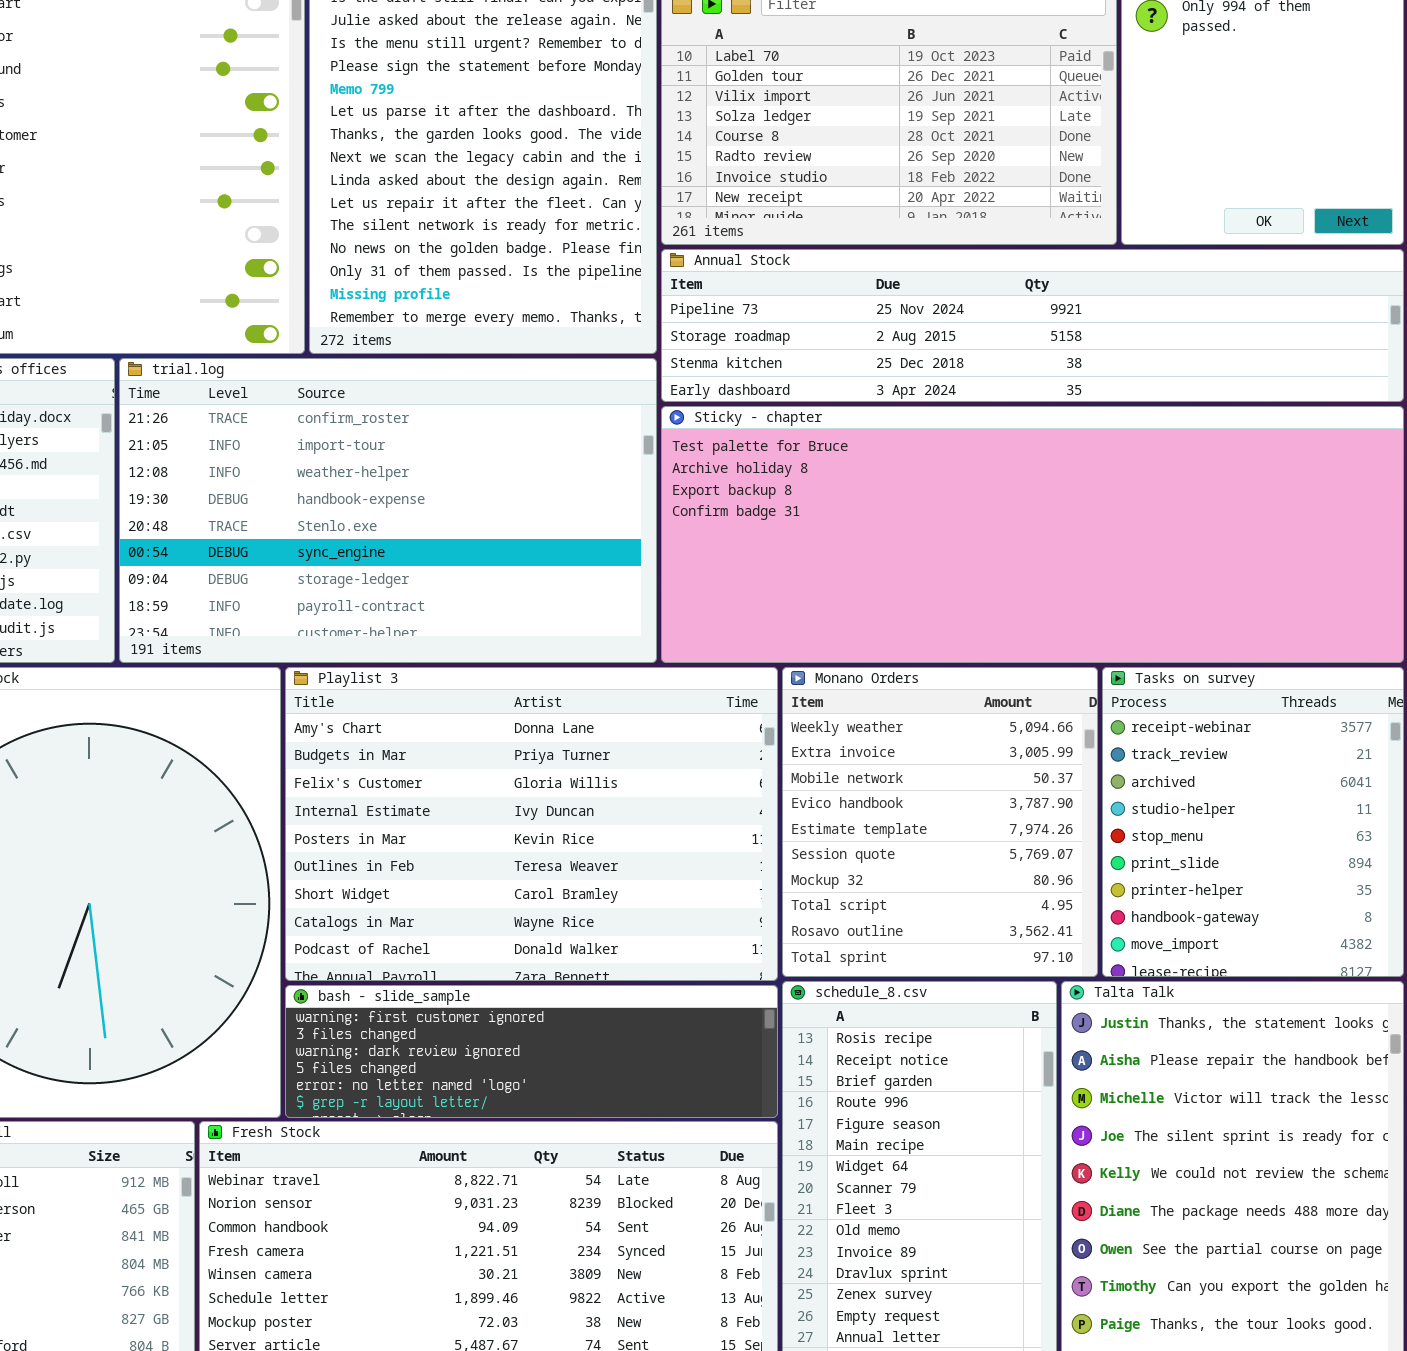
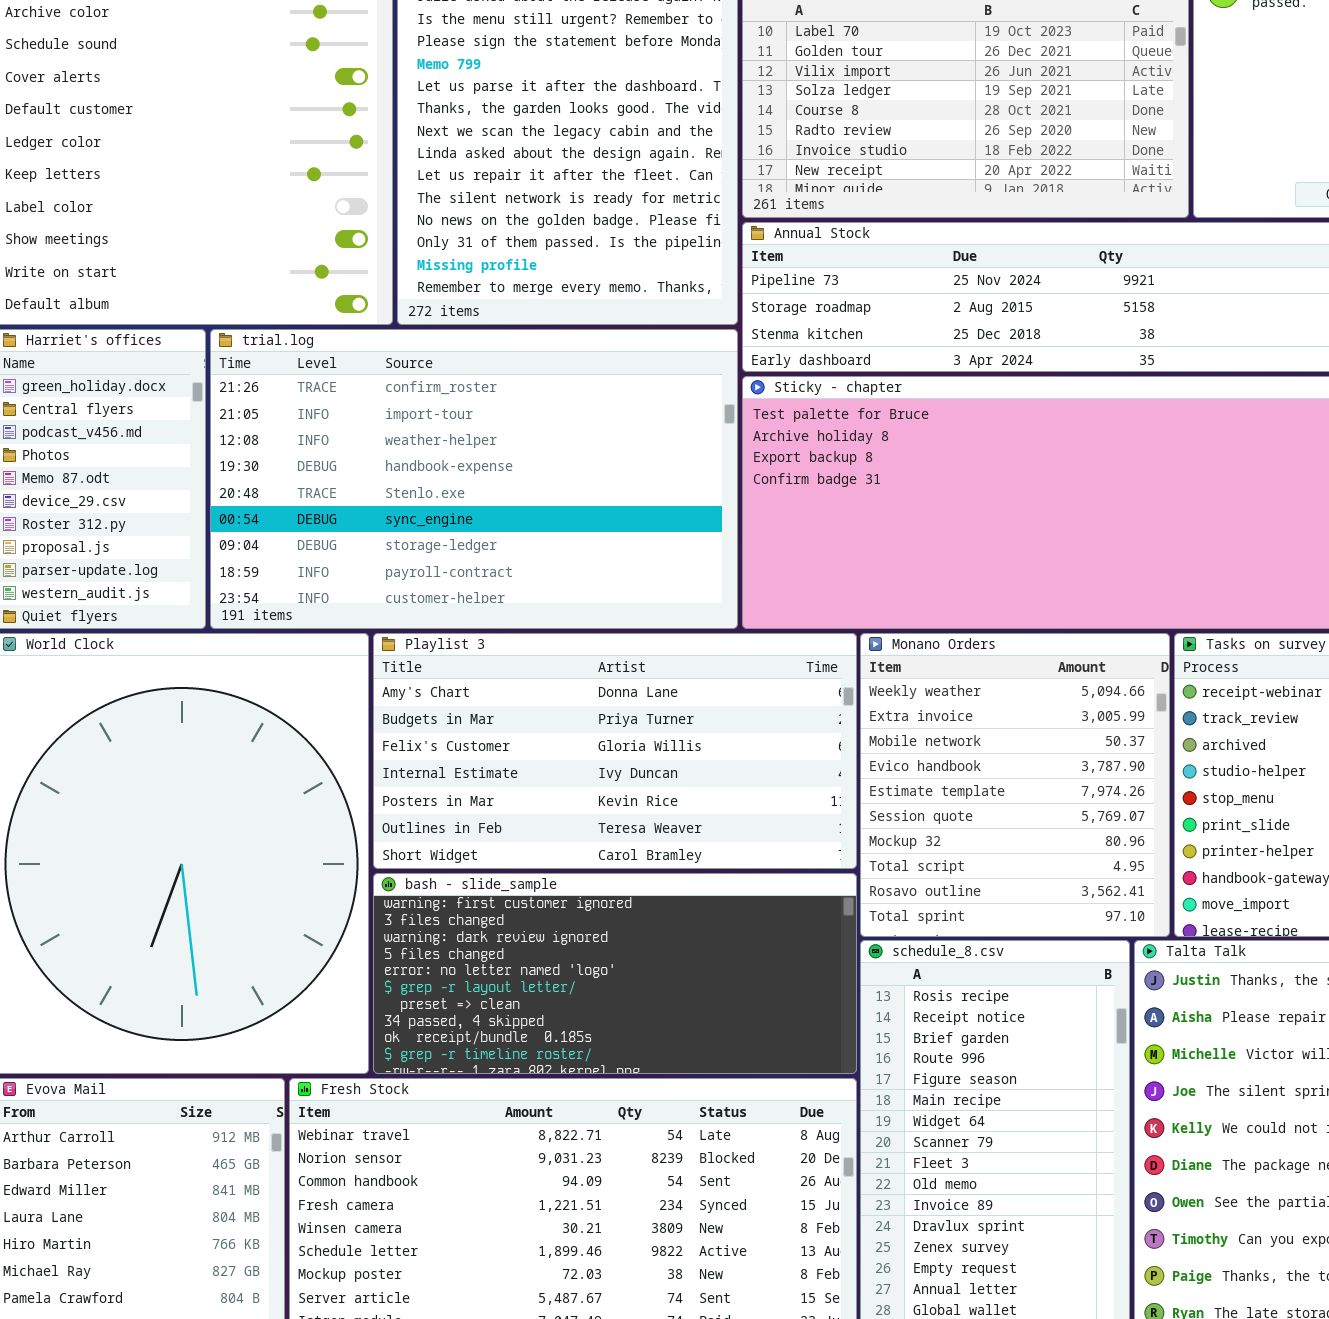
Playlist 3: [285,667,778,981] -> [373,633,857,869], resized
bash - slide_sample: [285,985,778,1118] -> [373,873,857,1074], resized

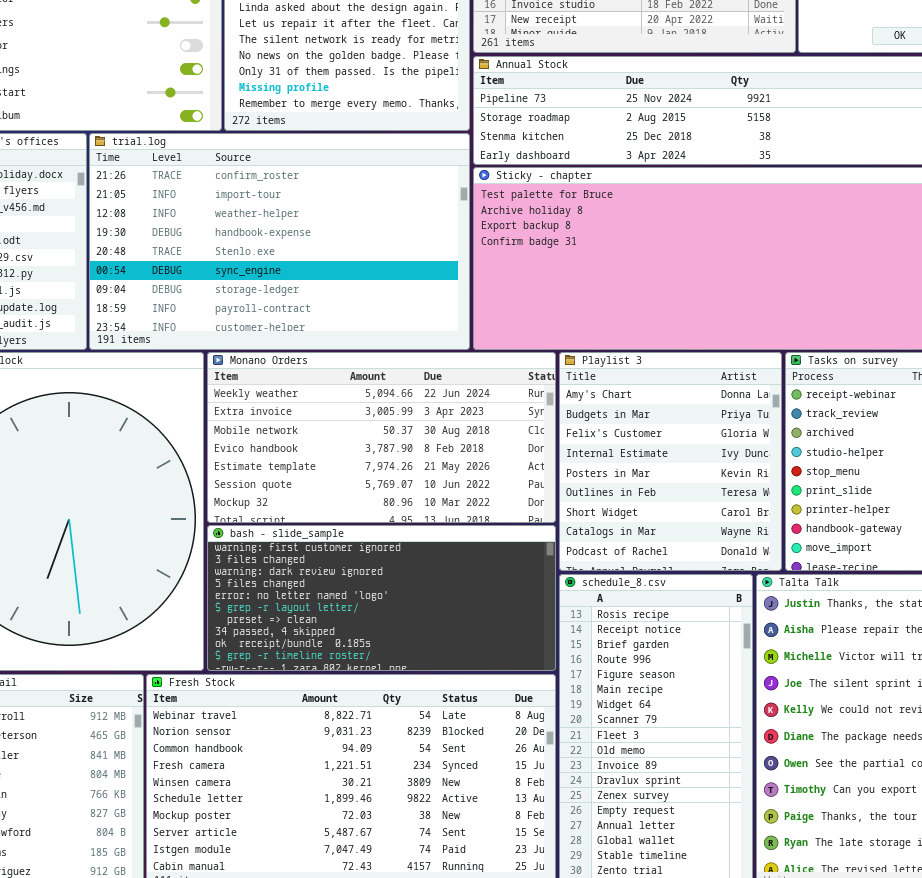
Playlist 3: [373,633,857,869] -> [559,352,782,571], moved, resized
Monano Orders: [860,633,1170,937] -> [207,352,556,523], moved, resized

